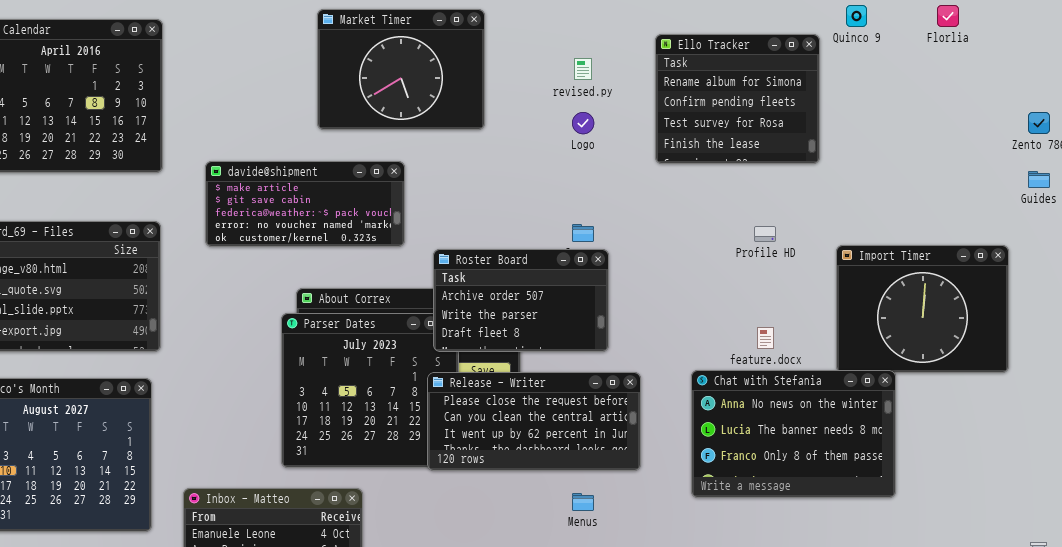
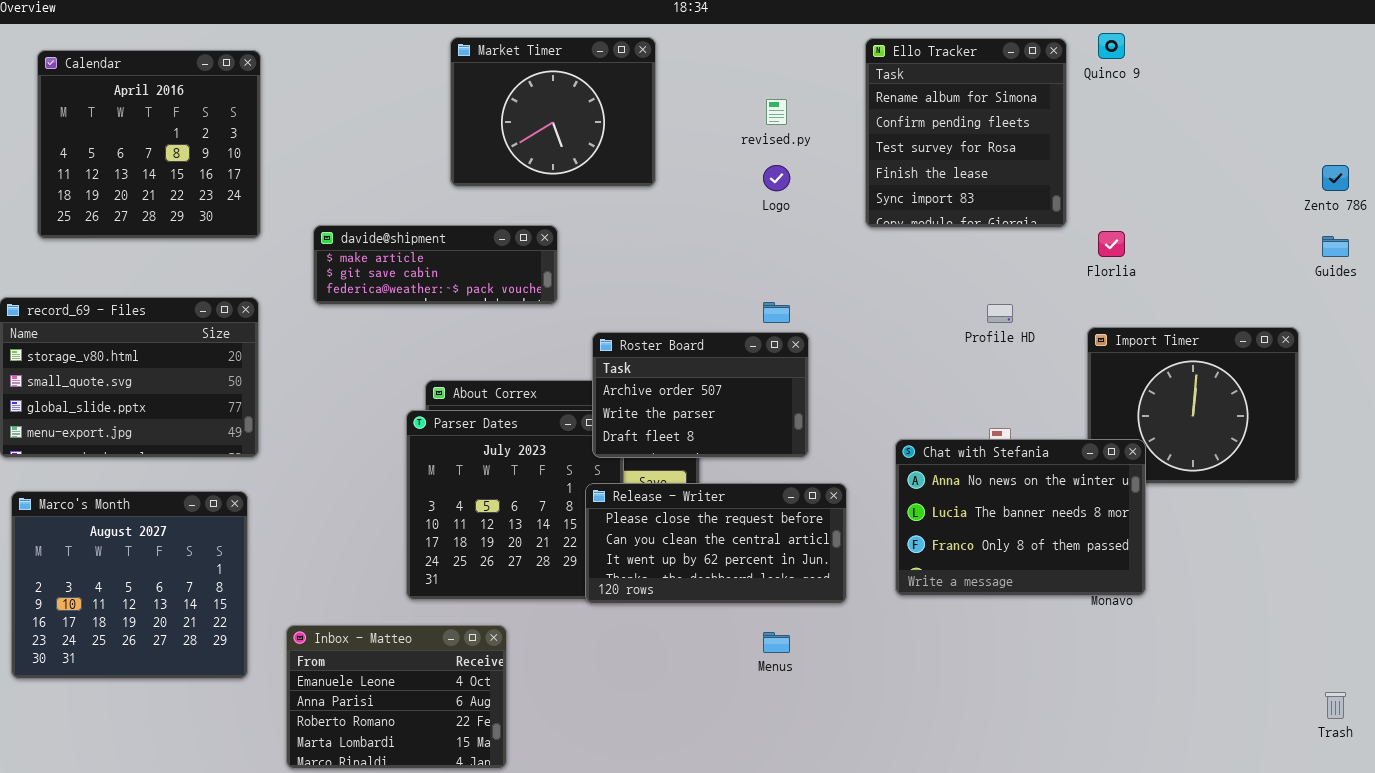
Florlia: [937,5,959,27] -> [1098,231,1125,257], moved
Ello Tracker: [655,34,820,164] -> [865,38,1067,228], resized
davide@shipment: [205,161,405,247] -> [313,225,558,305], resized
Chat with Stefania: [691,370,896,498] -> [895,439,1146,596], moved

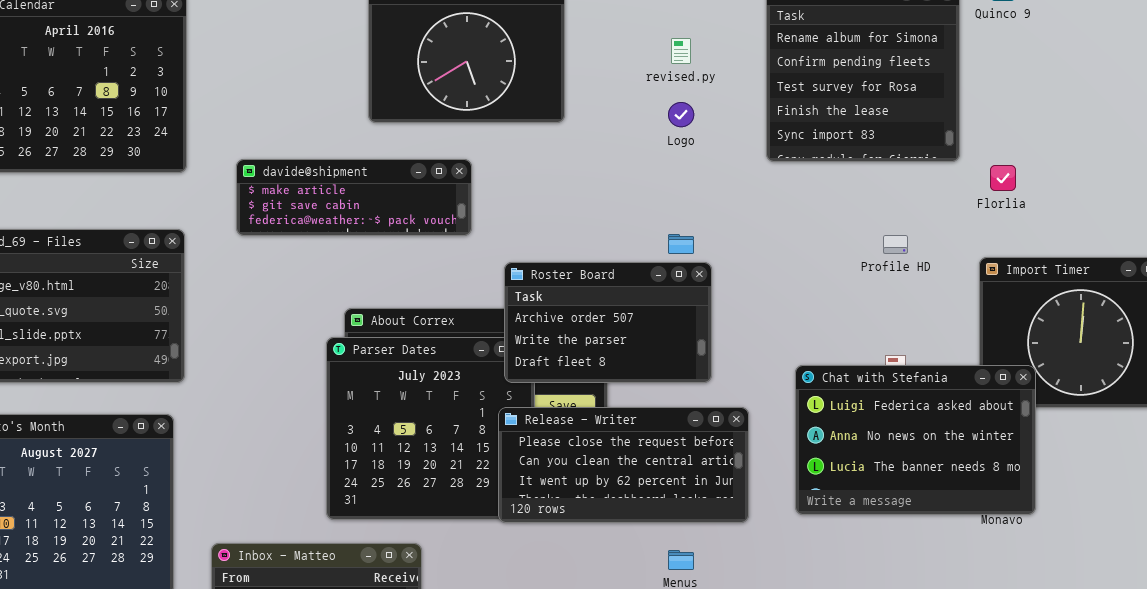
Chat with Stefania: [895,439,1146,596] -> [795,365,1036,515], scrolled up 1 row

